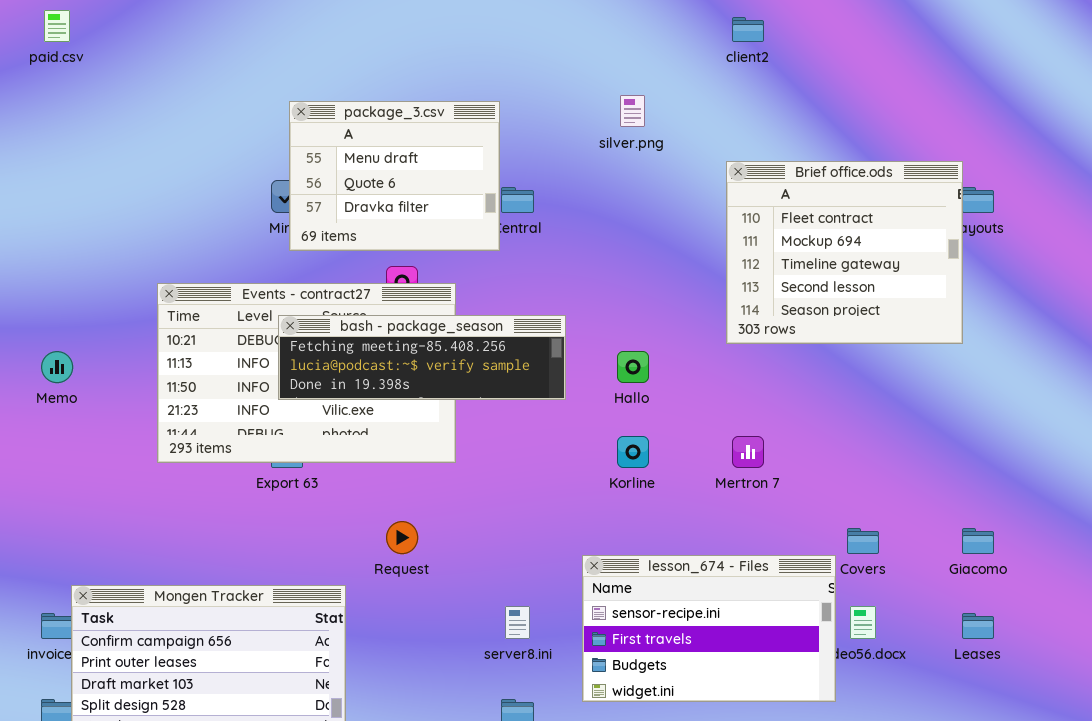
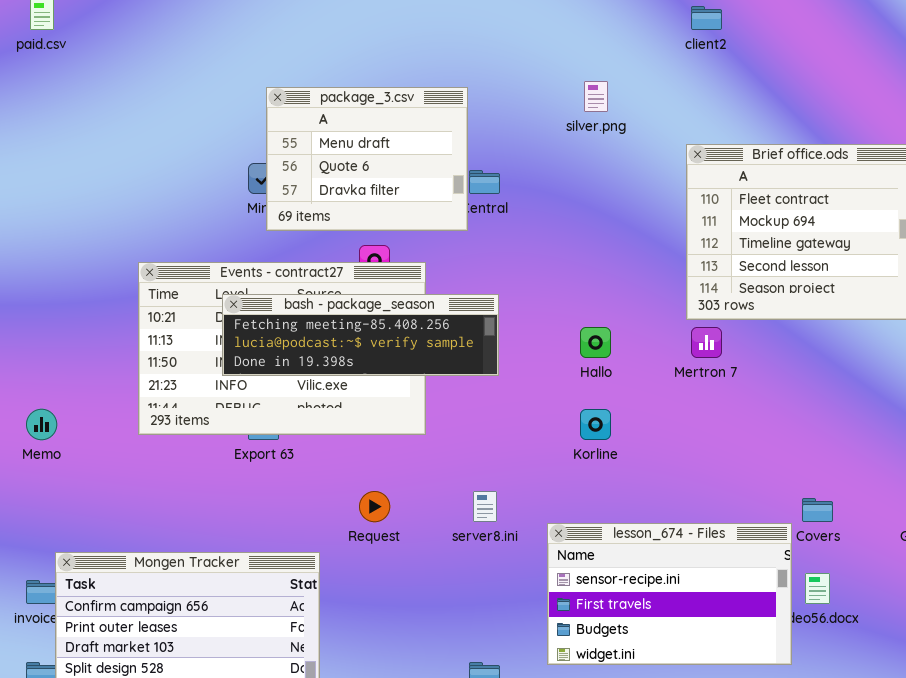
bash - package_season: [278,315,566,400] -> [222,294,499,376], moved
Memo: [41,351,73,383] -> [26,409,57,440], moved
Mertron 7: [732,436,764,468] -> [691,327,722,358], moved
server8.ini: [505,606,530,639] -> [473,491,497,522], moved

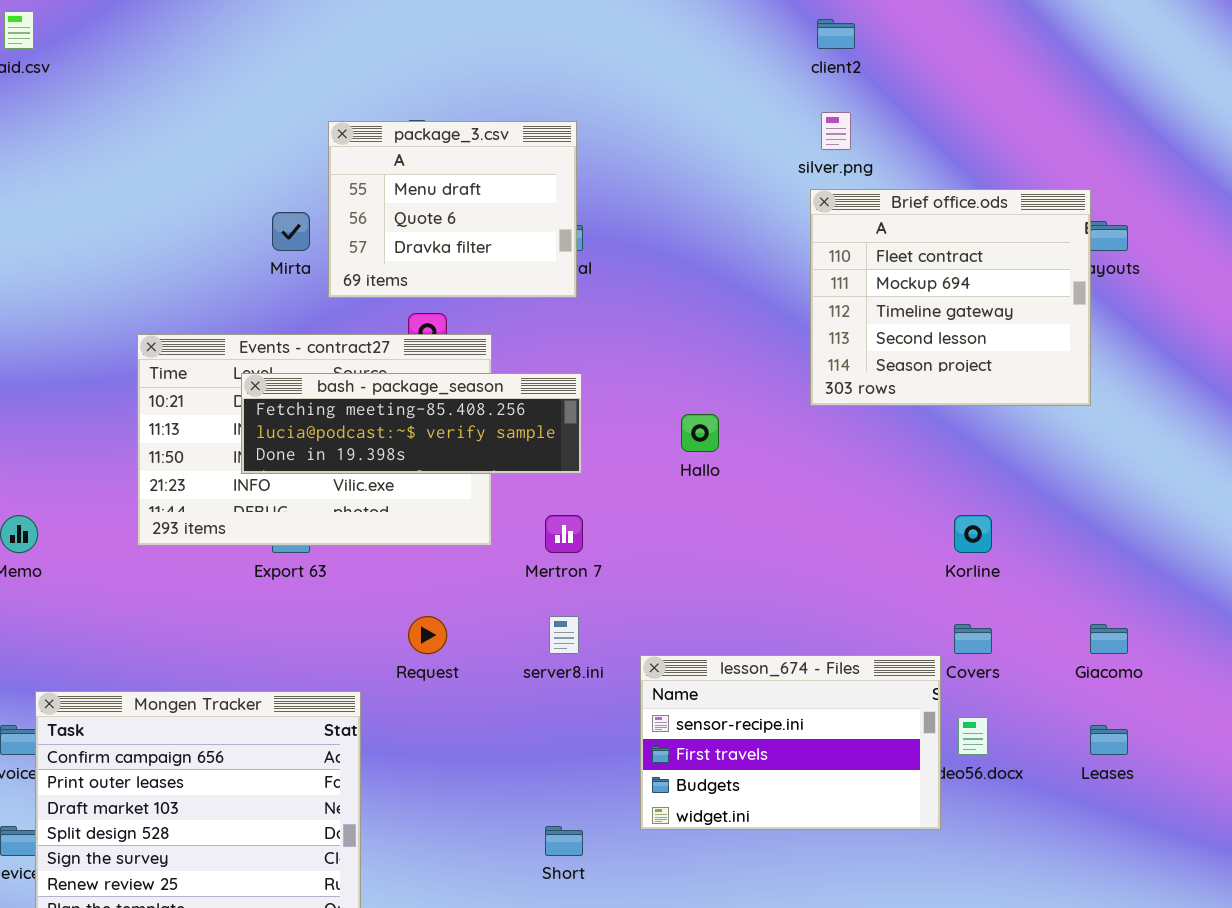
silver.png: [584,81,608,112] -> [821,112,851,150], moved
package_3.csv: [266,87,468,231] -> [328,121,577,298], moved
Mertron 7: [691,327,722,358] -> [545,515,583,553], moved
Korline: [580,409,611,440] -> [954,515,992,553], moved

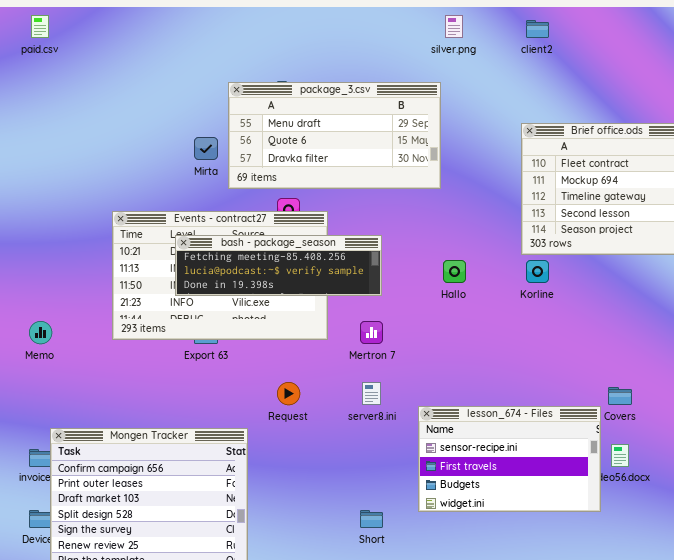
silver.png: [821,112,851,150] -> [445,15,463,38], moved
package_3.csv: [328,121,577,298] -> [228,82,441,189], resized
Korline: [954,515,992,553] -> [526,260,549,283], moved

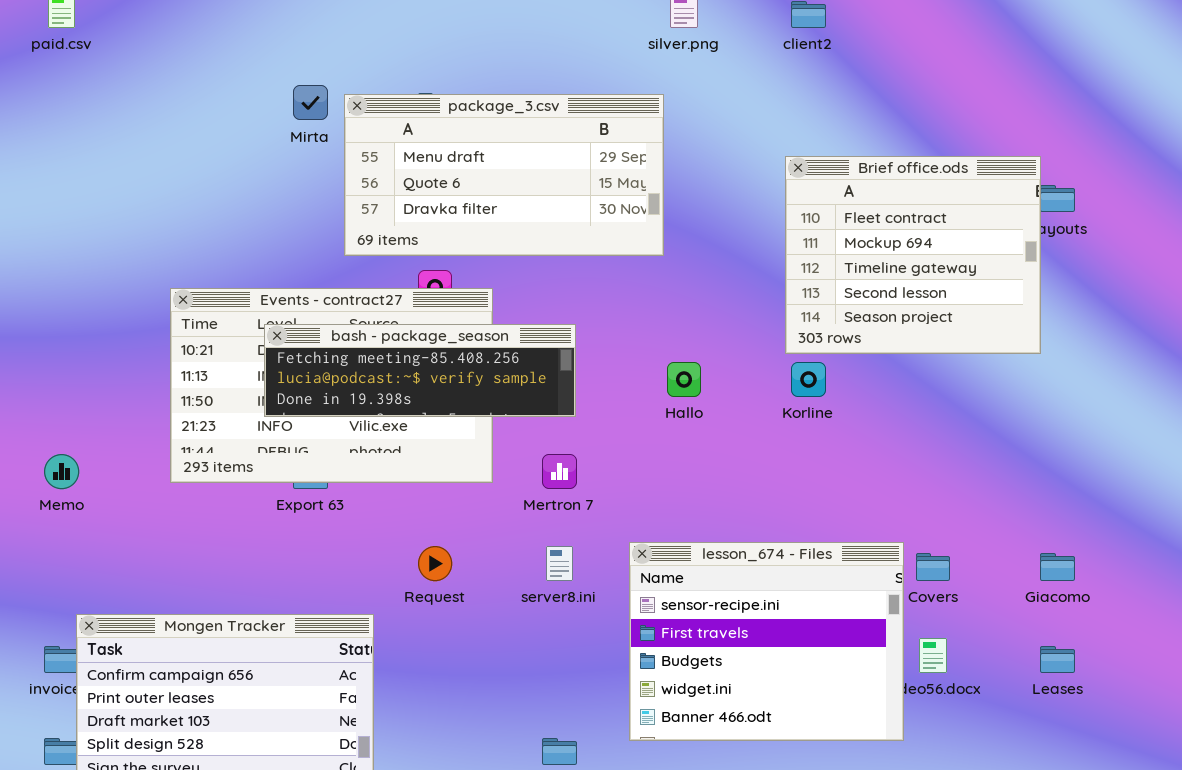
Mirta: [194,137,218,160] -> [293,85,328,120], moved
lesson_674 - Files: [418,406,601,512] -> [629,542,904,741], resized

